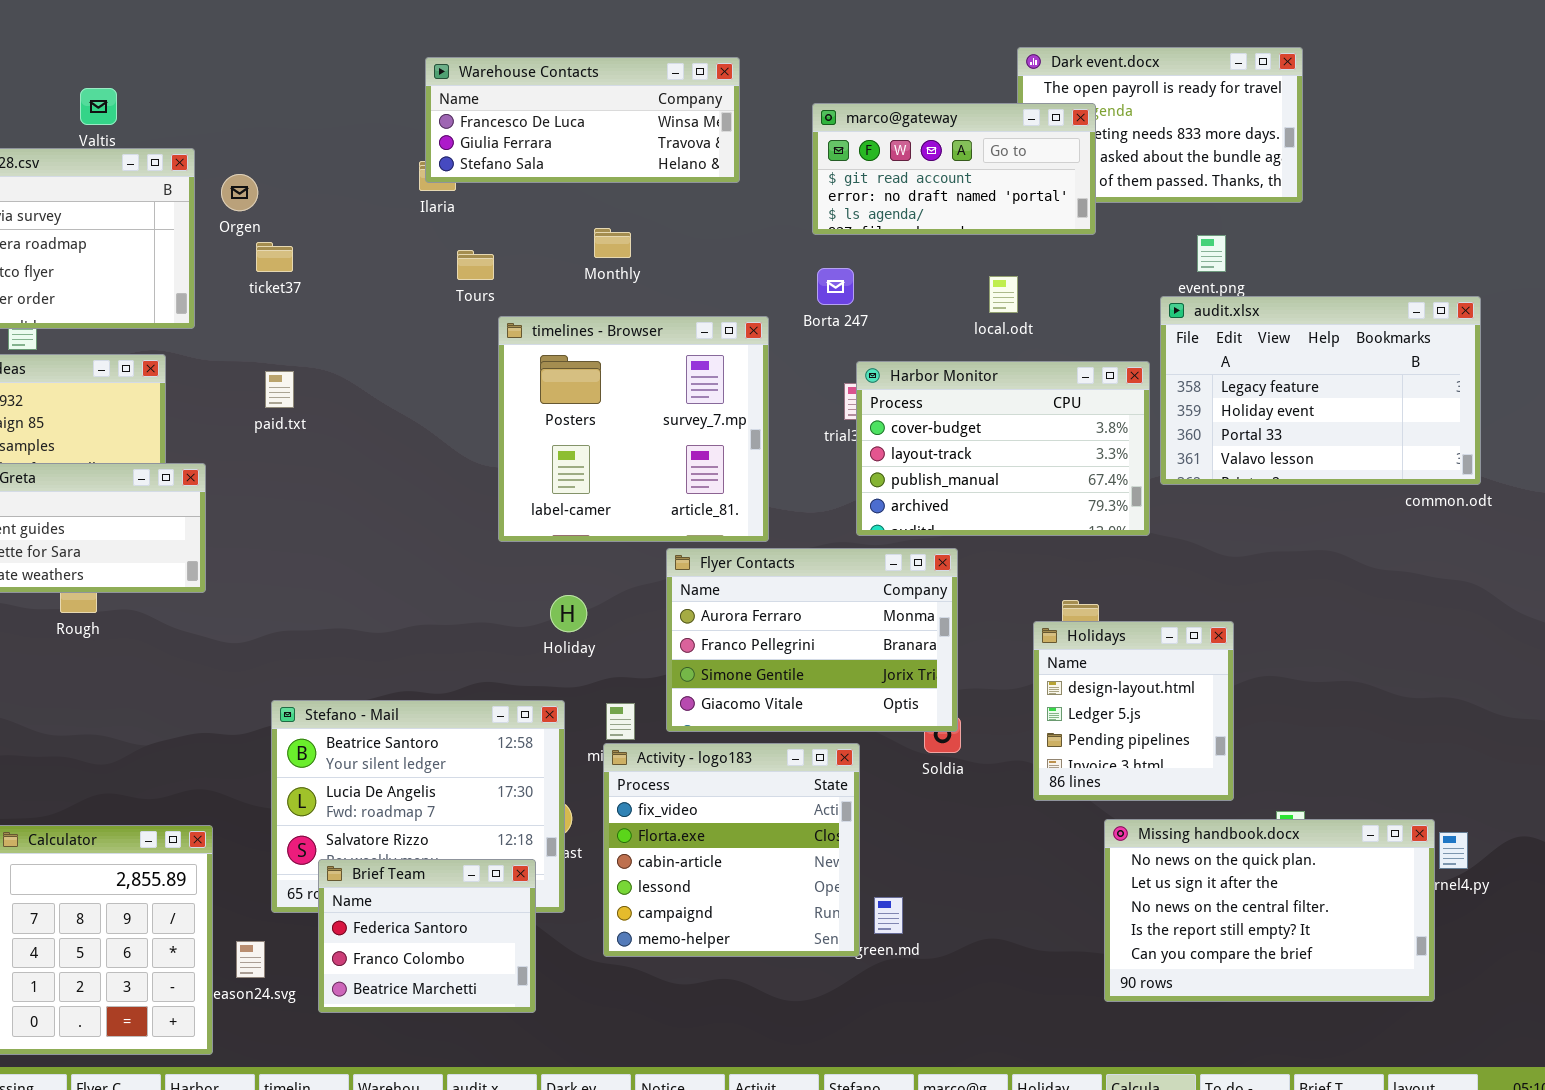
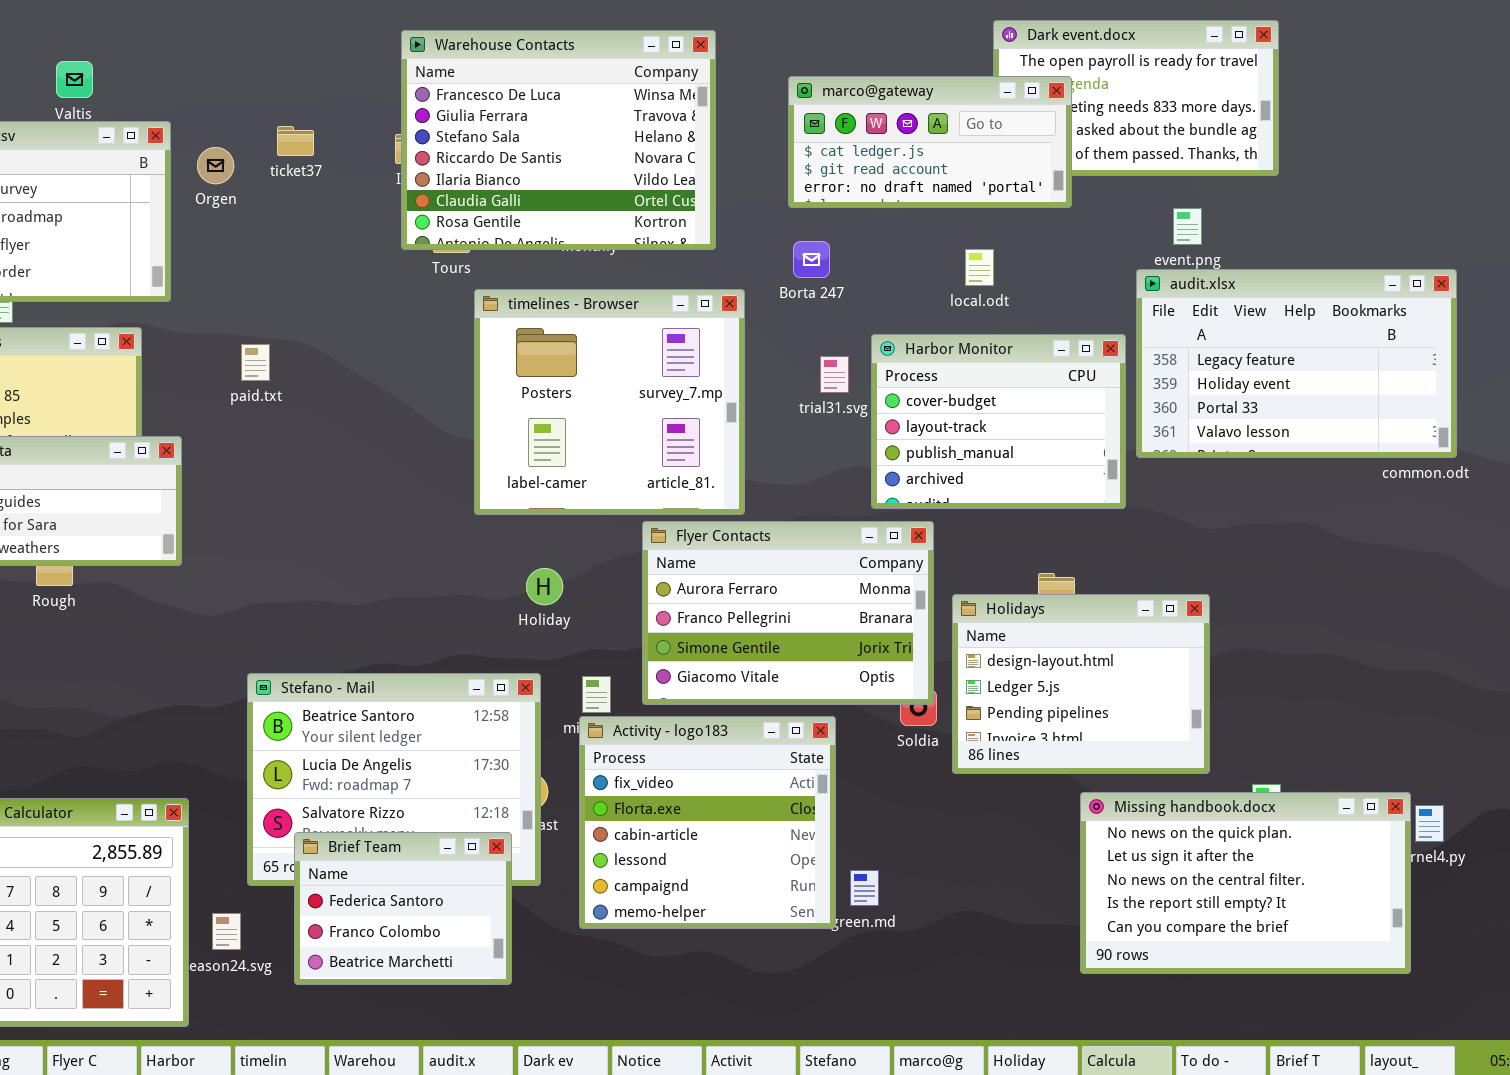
Warehouse Contacts: [425,57,740,183] -> [401,30,716,250], resized
marco@gateway: [812,103,1096,235] -> [788,76,1072,208], scrolled up 1 row
ticket37: [256,242,293,272] -> [277,126,314,156], moved
Harbor Monitor: [856,361,1150,536] -> [871,334,1126,509], resized
Holidays: [1033,621,1234,801] -> [952,594,1210,774], resized

